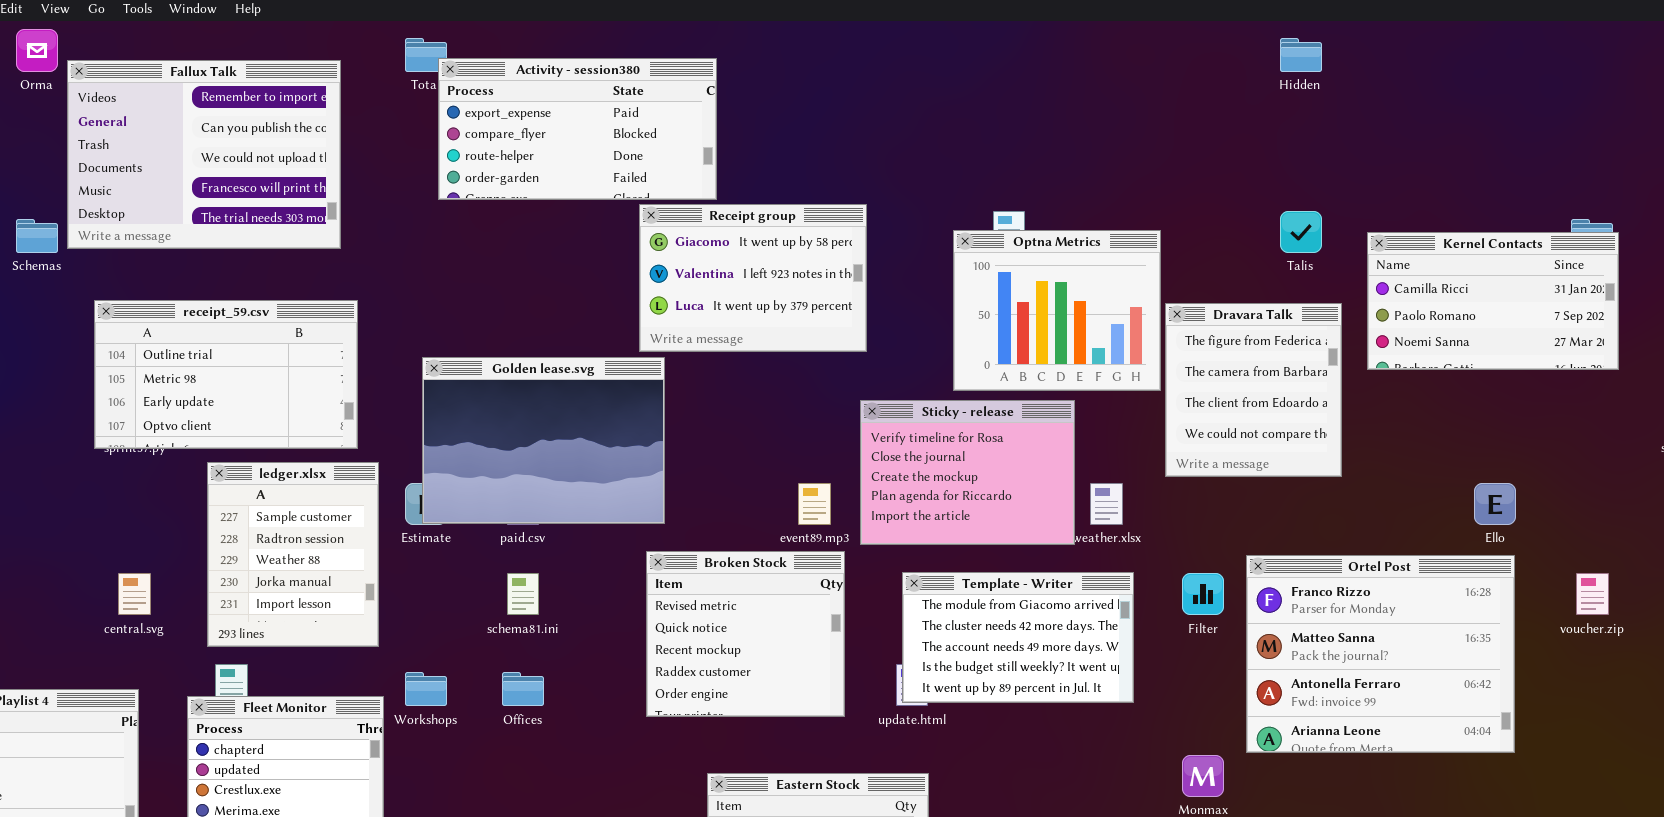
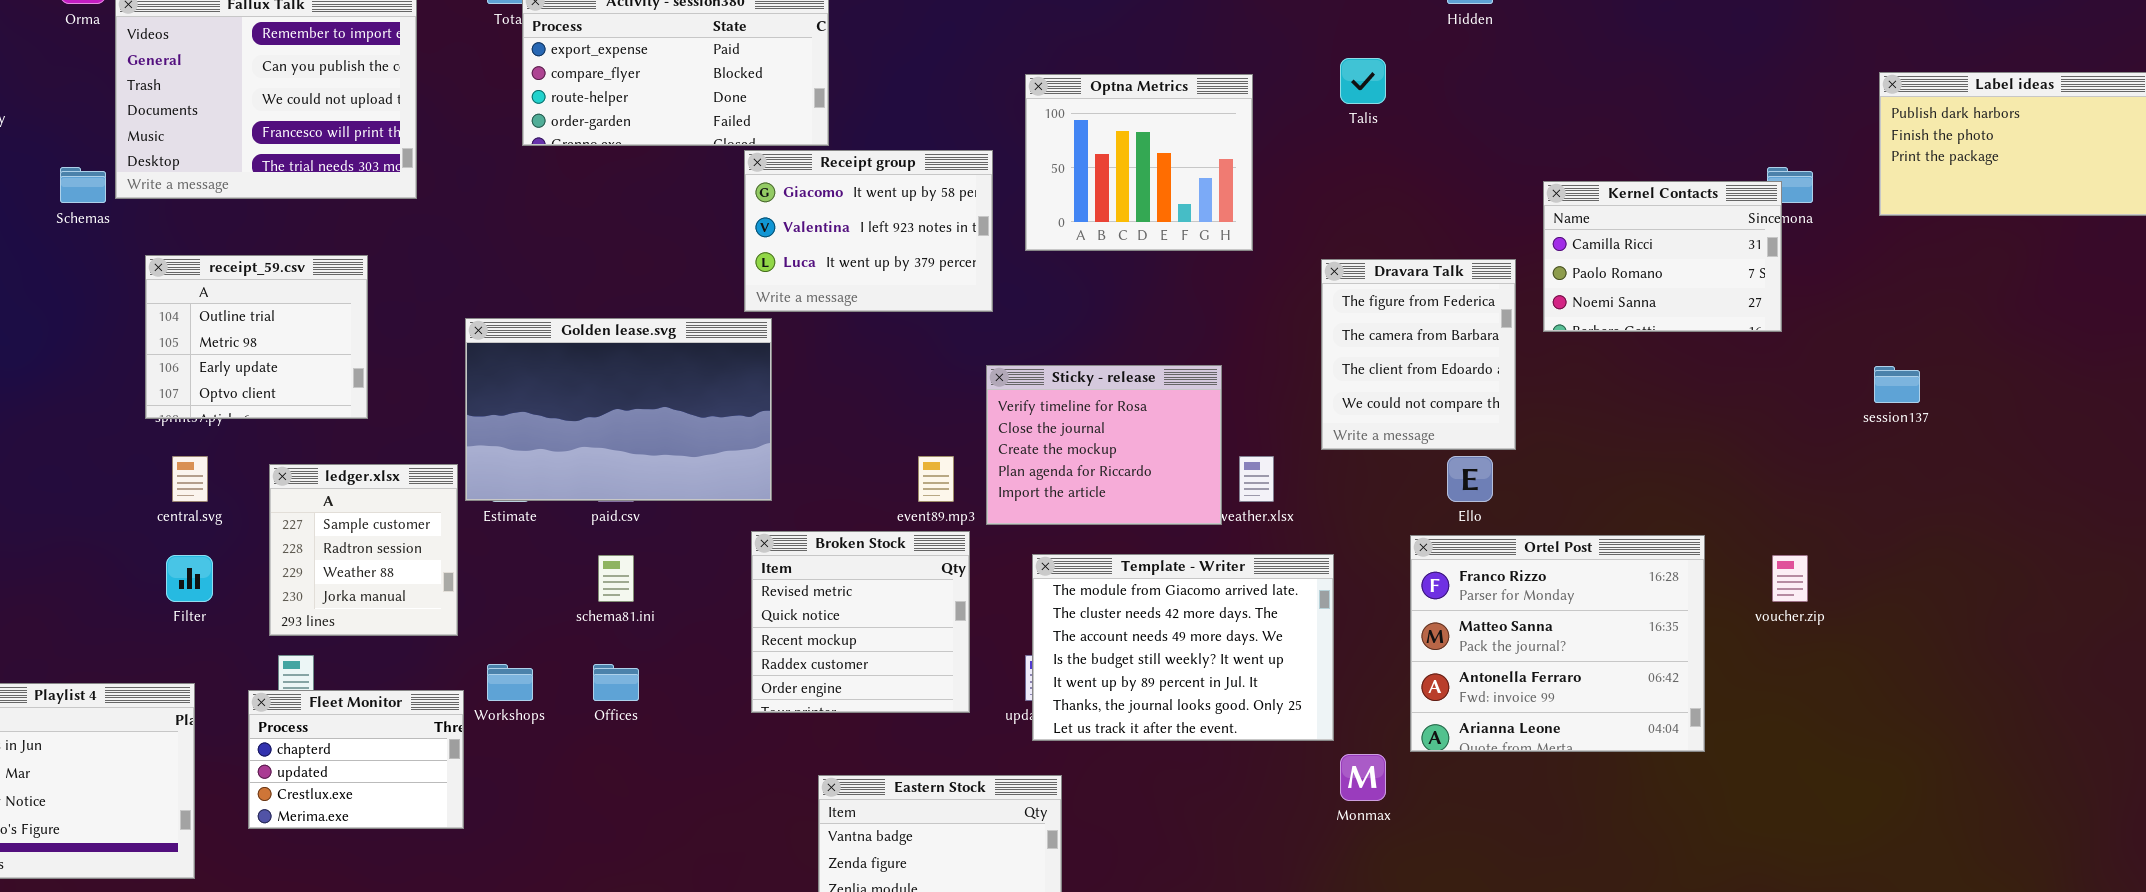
Talis: [1280,211,1322,253] -> [1340,58,1386,104], moved
Optna Metrics: [953,230,1161,391] -> [1025,74,1253,251], moved
Kernel Contacts: [1367,232,1619,370] -> [1543,181,1782,332], resized
receipt_59.csv: [94,300,358,449] -> [145,255,368,419], resized
Golden lease.svg: [422,357,665,524] -> [465,318,772,501], resized
ledger.xlsx: [207,462,379,647] -> [269,464,458,636], resized
Ello: [1474,483,1516,525] -> [1447,456,1493,502], moved
Template - Writer: [902,572,1134,703] -> [1032,554,1334,741], resized
central.svg: [118,573,151,615] -> [172,456,208,502], moved
Filter: [1182,573,1224,615] -> [166,555,213,602], moved

